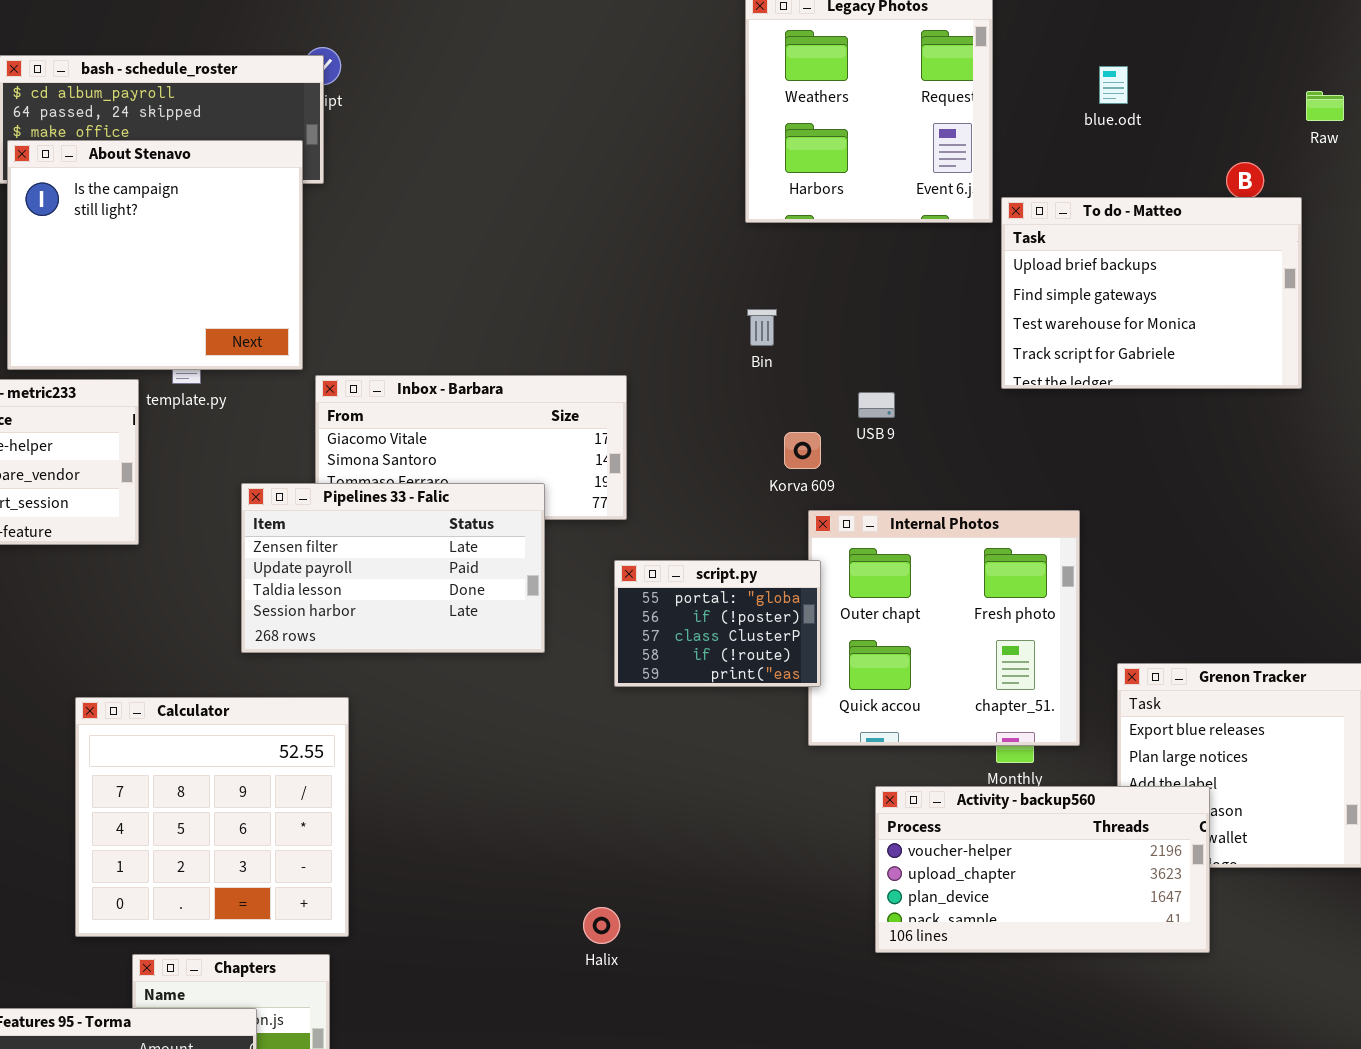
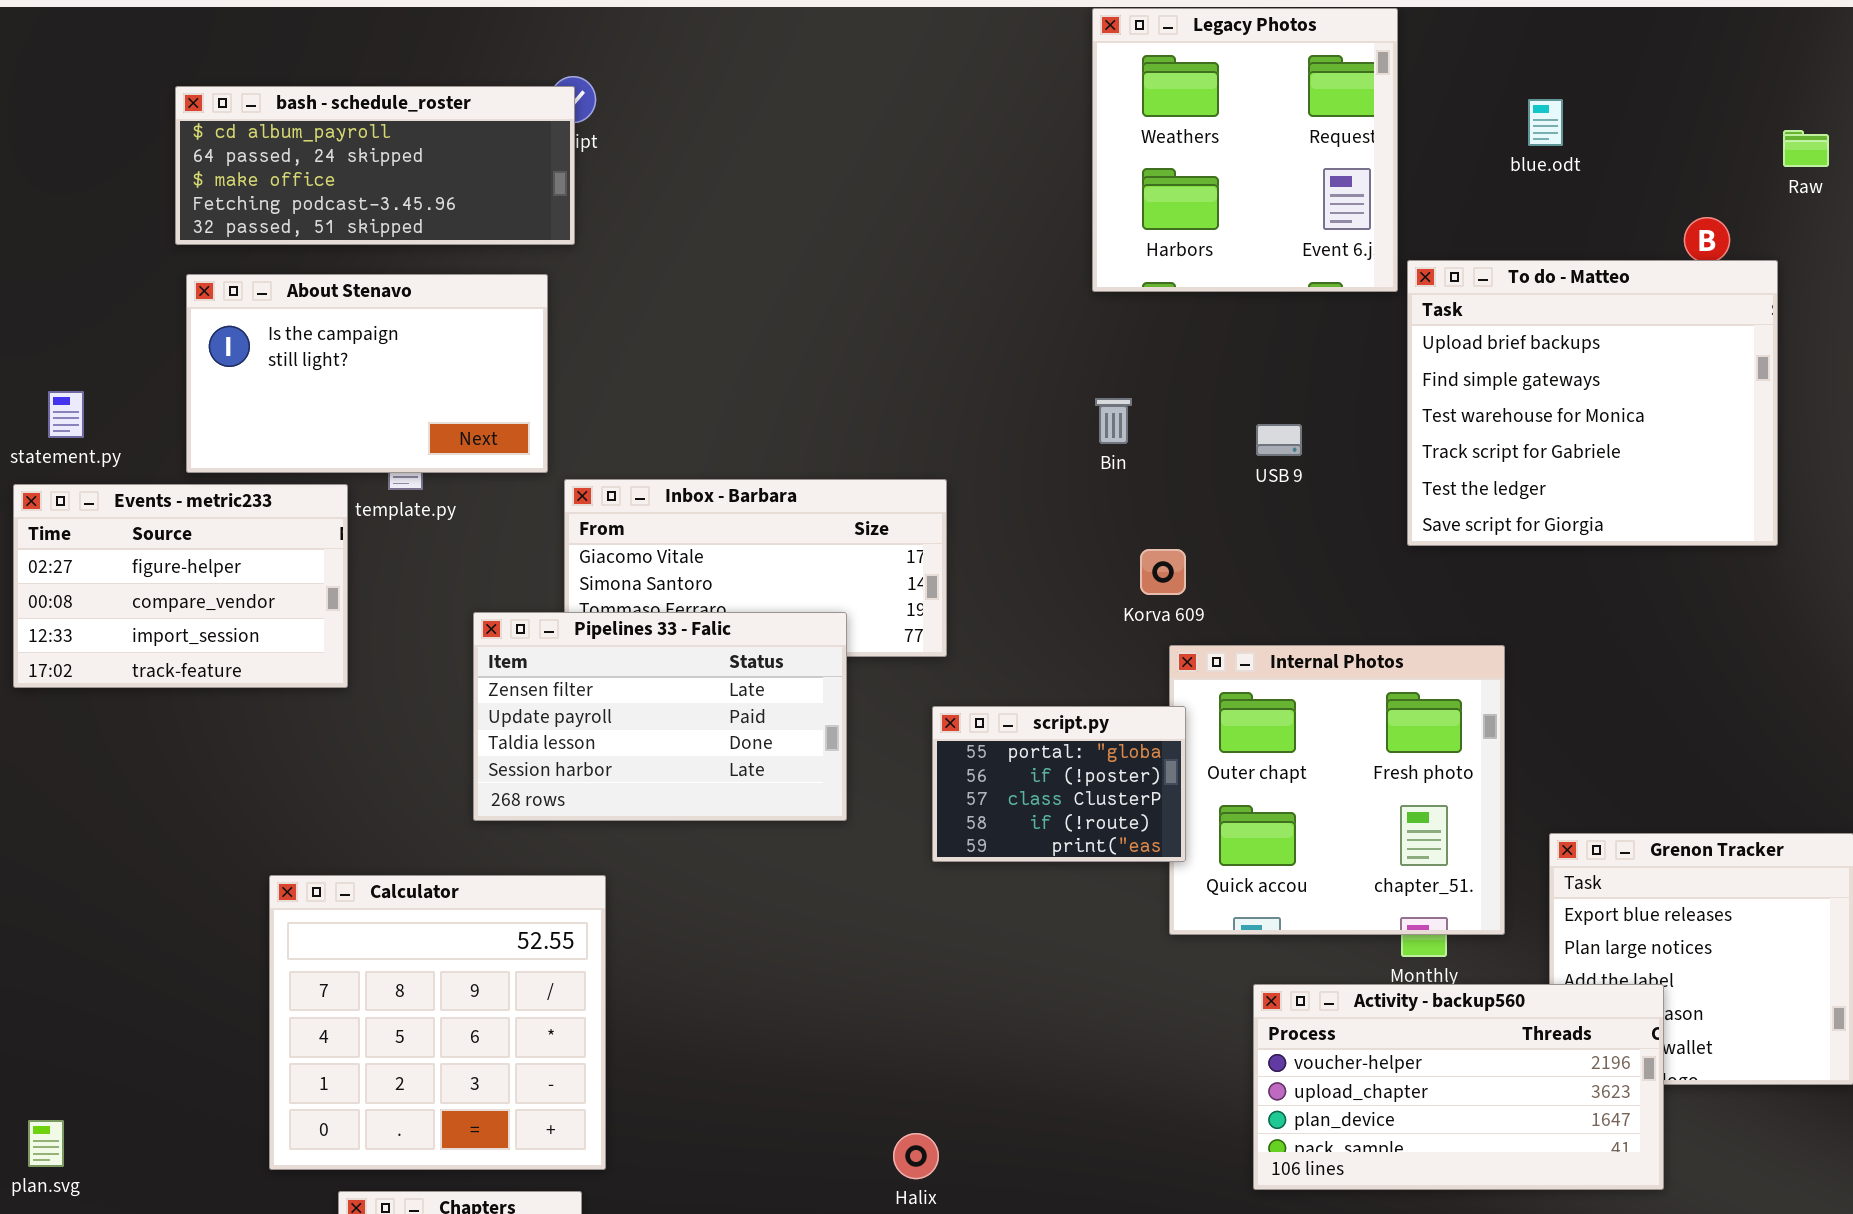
About Stenavo: [7,140,303,370] -> [186,274,548,473], resized
To do - Matteo: [1001,197,1302,389] -> [1407,260,1778,546], resized
USB 9: [858,392,895,418] -> [1256,424,1302,456], moved

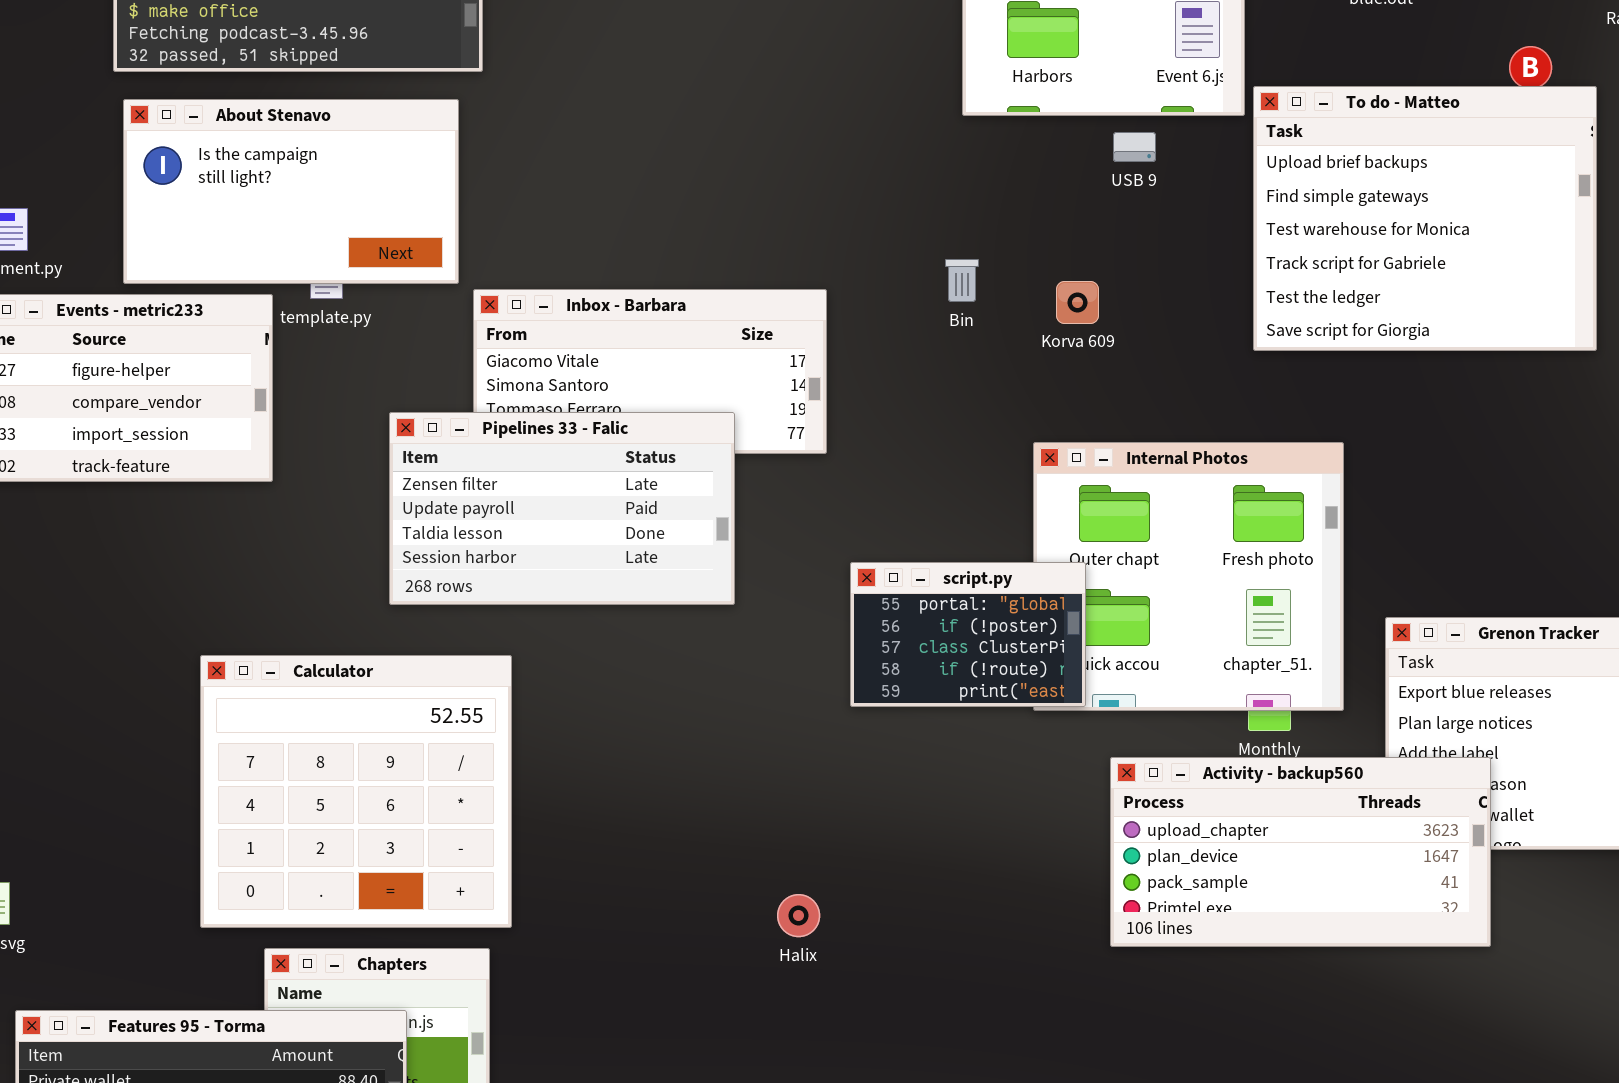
Bin: [1095,398,1132,444] -> [945,259,979,302], moved
USB 9: [1256,424,1302,456] -> [1113,132,1156,162], moved
Korva 609: [1140,549,1186,595] -> [1056,281,1099,324], moved
script.py: [932,706,1186,862] -> [850,562,1086,707], moved
Activity - backup560: [1253,984,1664,1190] -> [1110,757,1491,947], scrolled down 1 row

